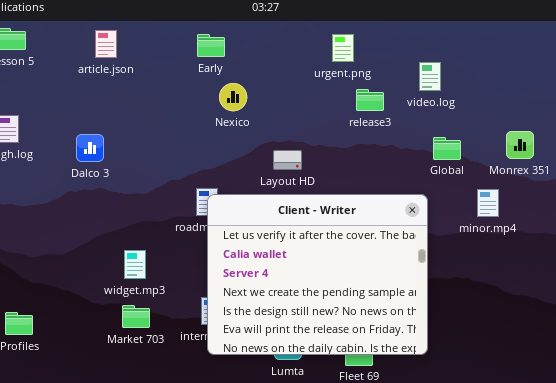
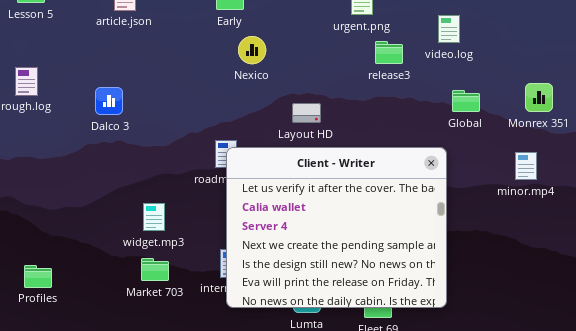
minor.mp4: [477,189,499,217] -> [515,152,537,180], moved

